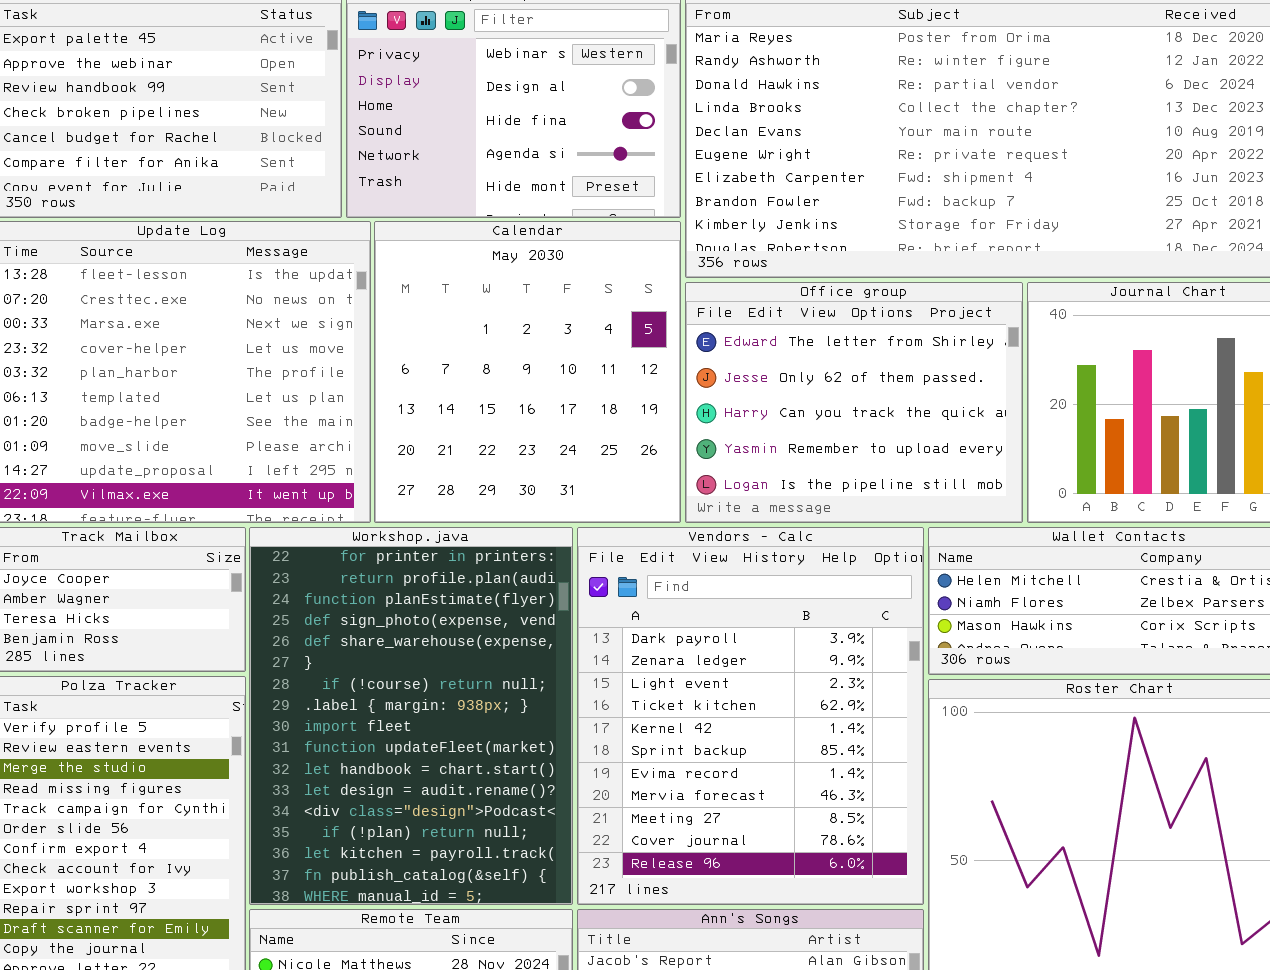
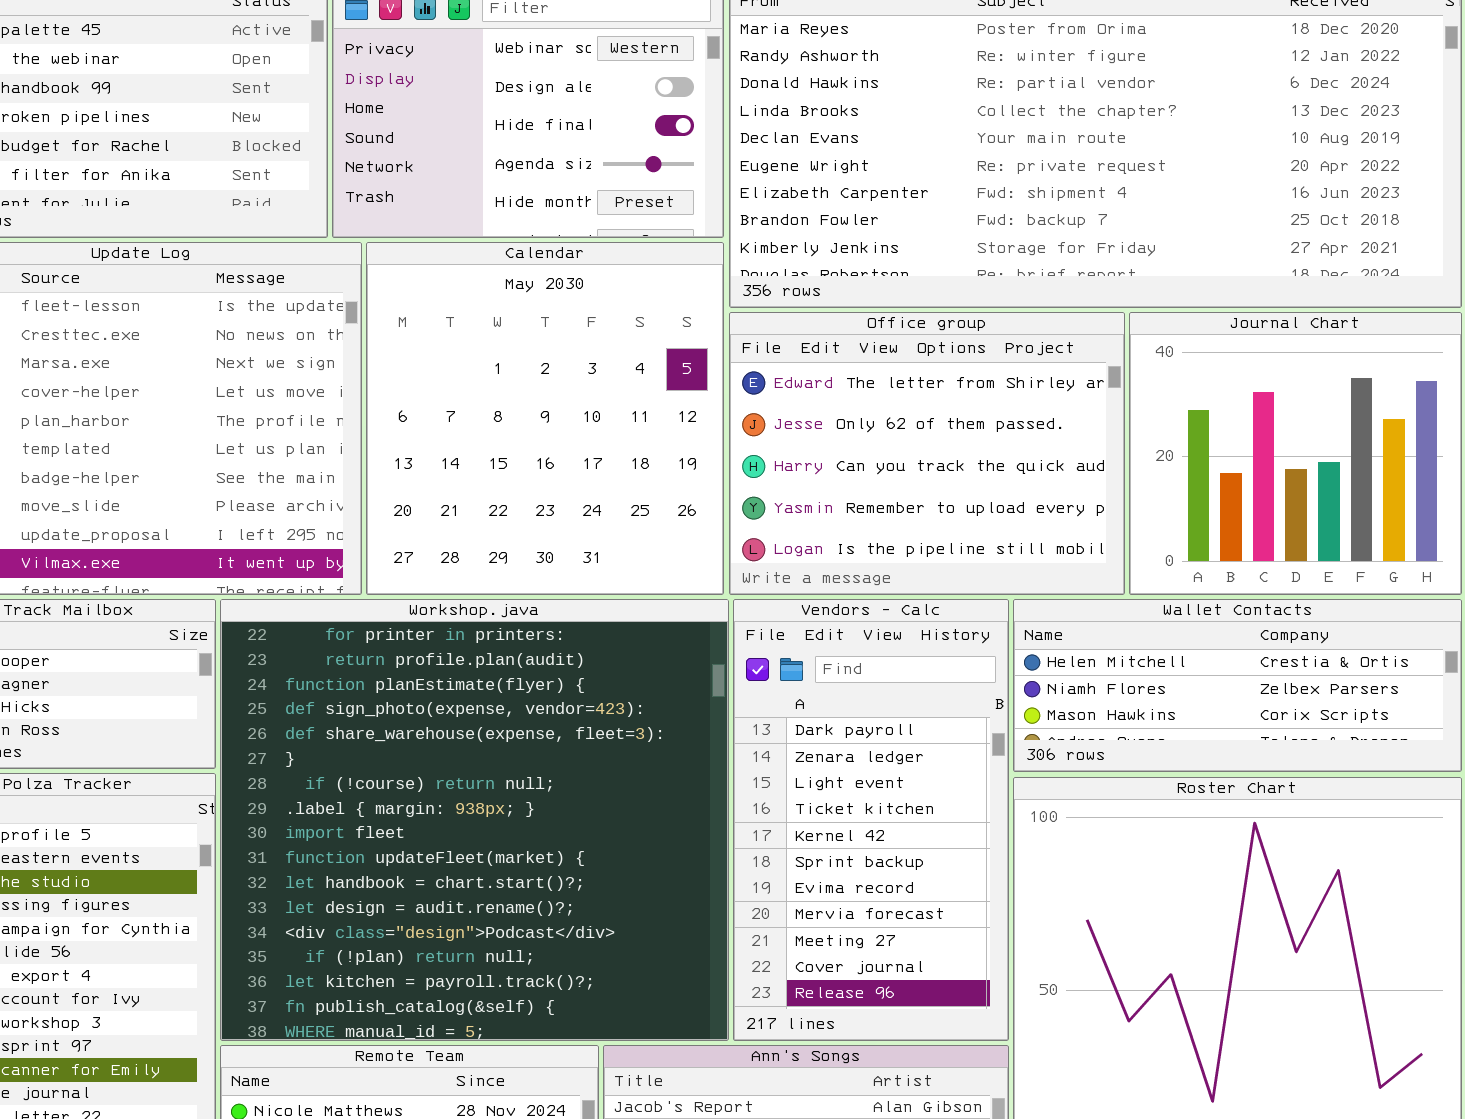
Workshop.java: [249,527,573,905] -> [220,599,729,1041], resized
Vendors - Calc: [577,527,924,905] -> [733,599,1009,1041], resized

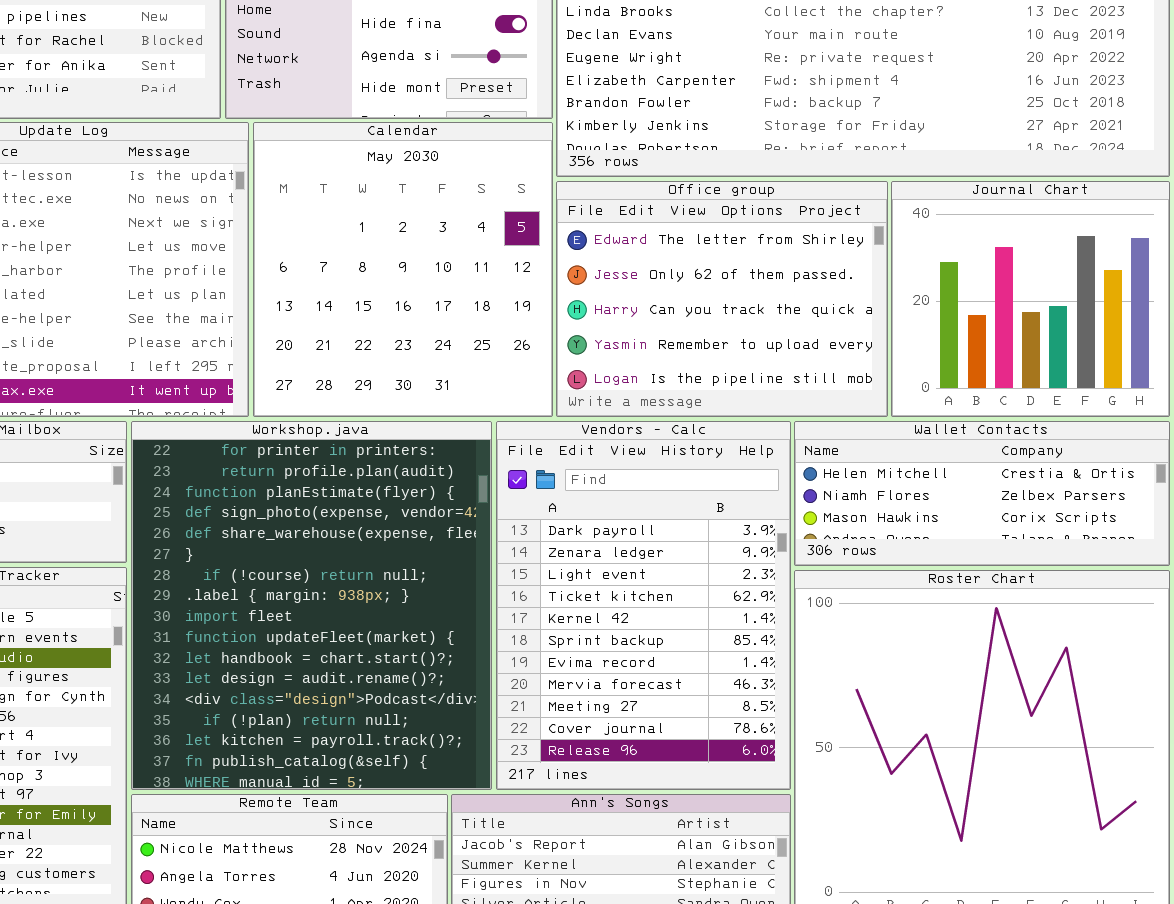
Workshop.java: [220,599,729,1041] -> [131,421,492,790], resized
Vendors - Calc: [733,599,1009,1041] -> [496,421,791,790], resized

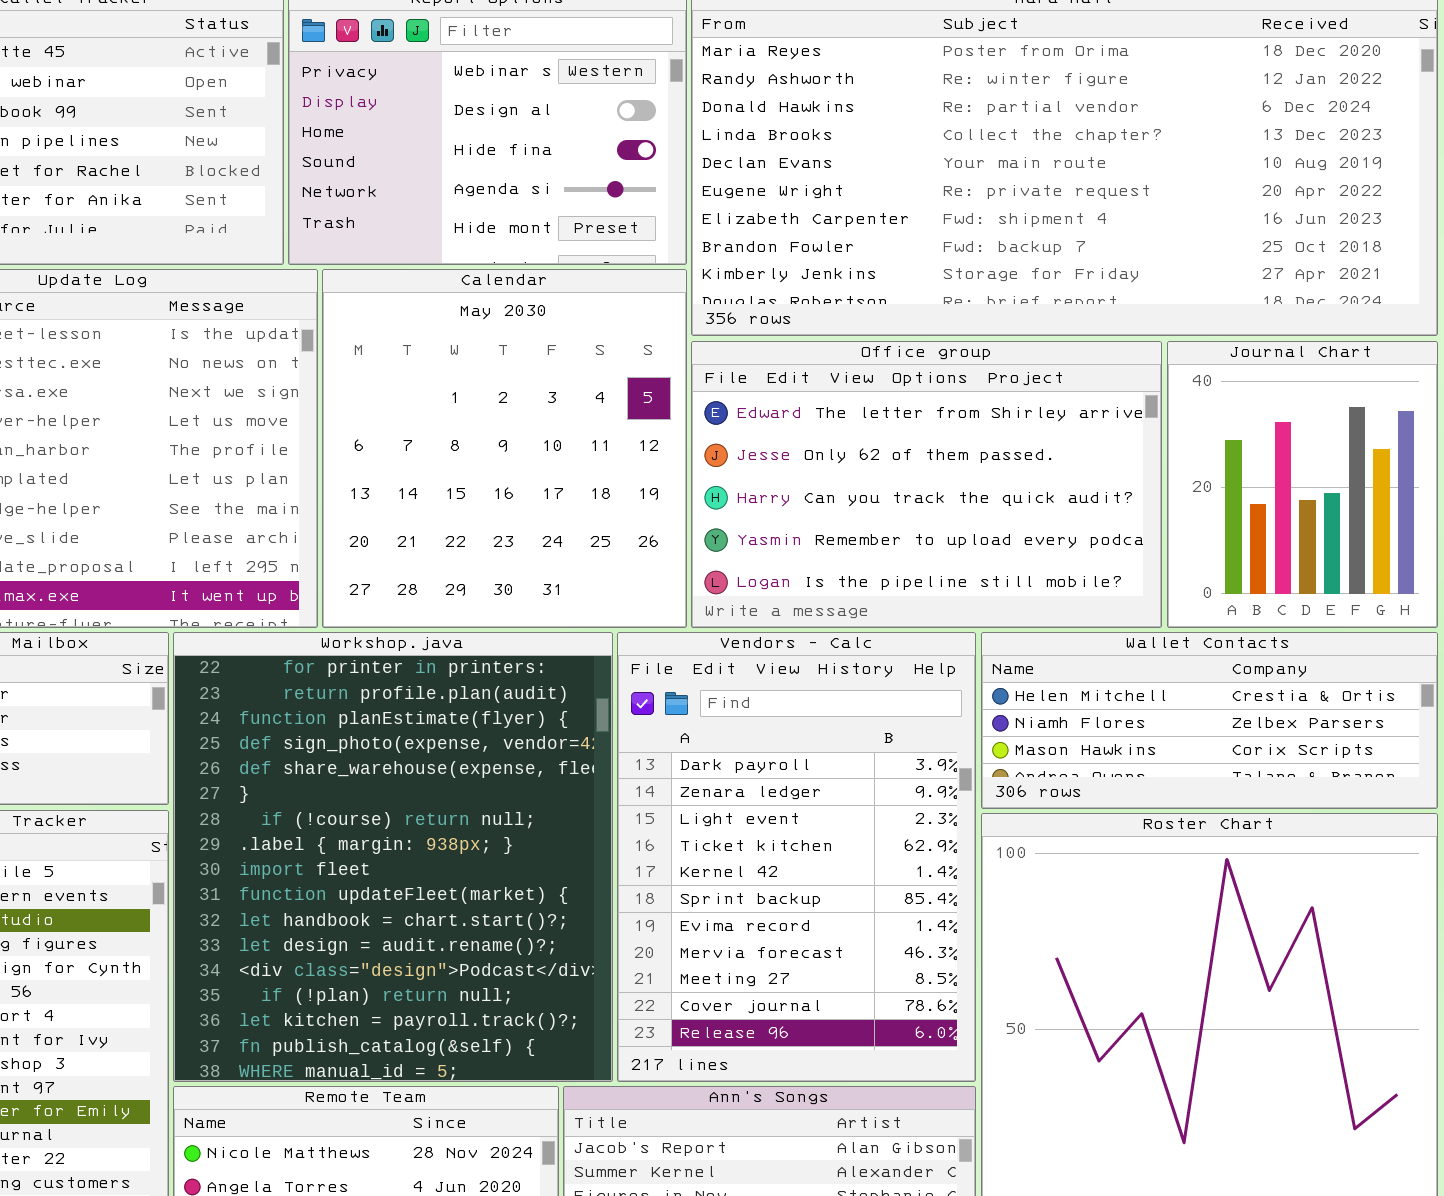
Office group: [556,181,888,417] -> [691,341,1162,628], resized
Journal Chart: [891,181,1170,417] -> [1167,341,1438,628], resized

